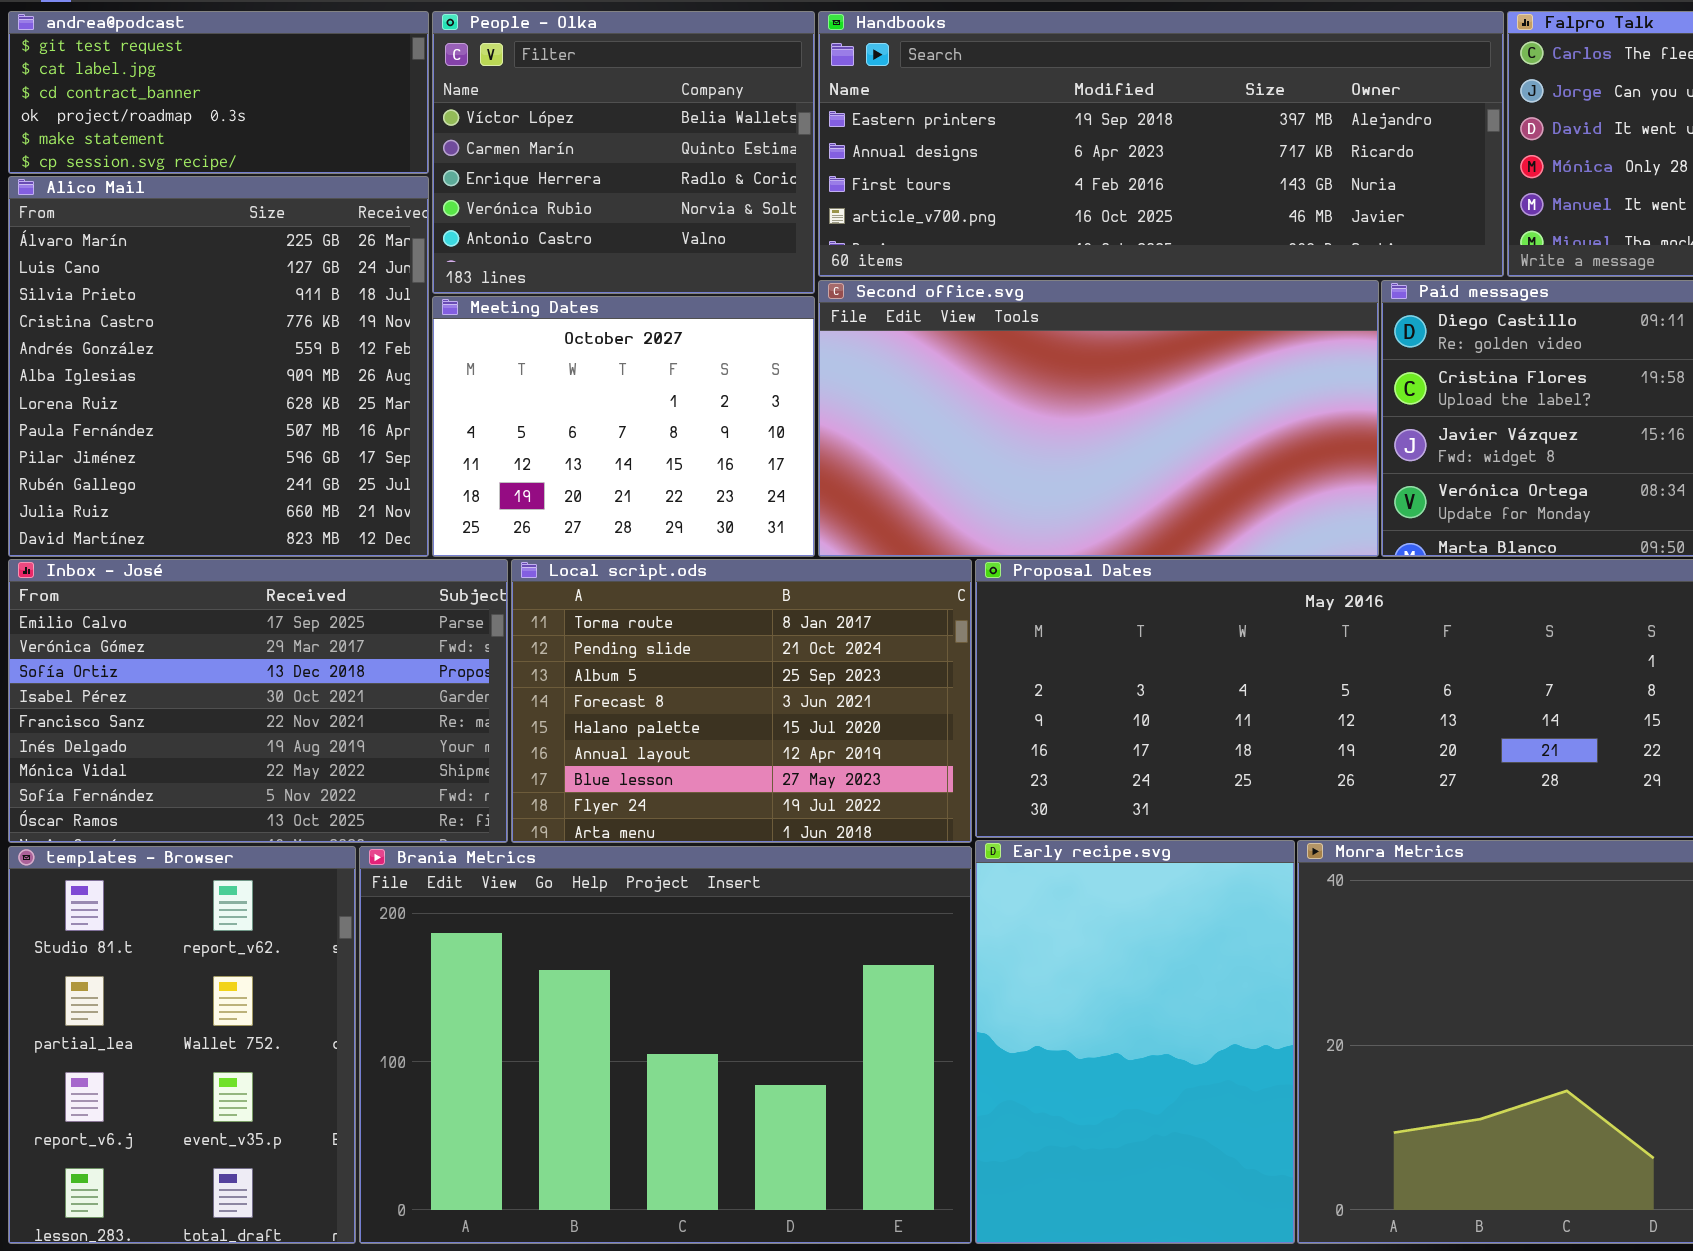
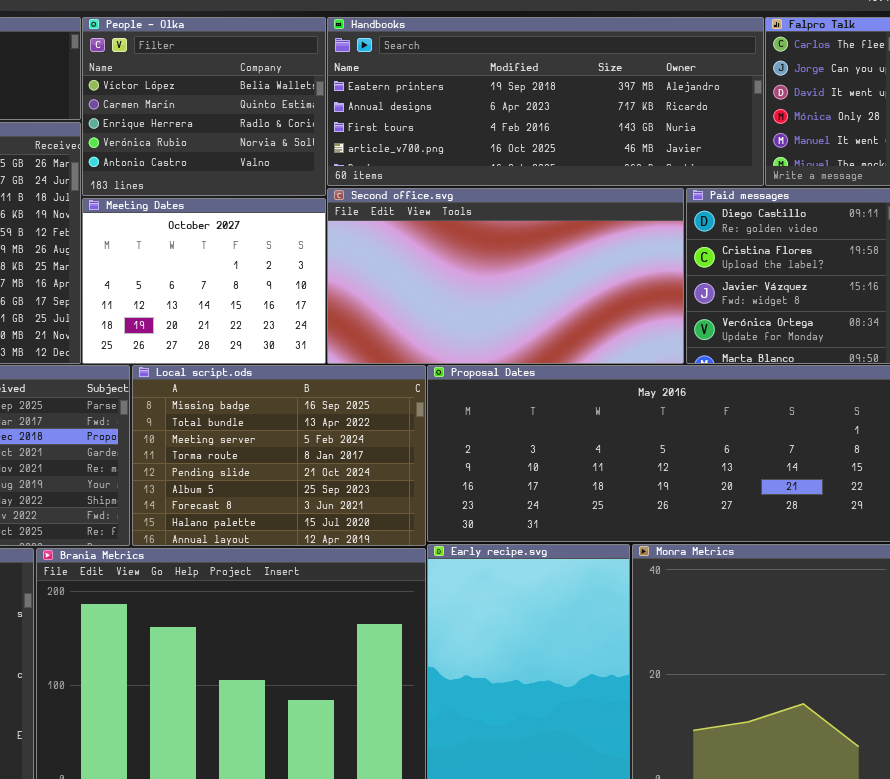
Local script.ods: [511,559,972,843] -> [132,365,426,546], scrolled up 3 rows

